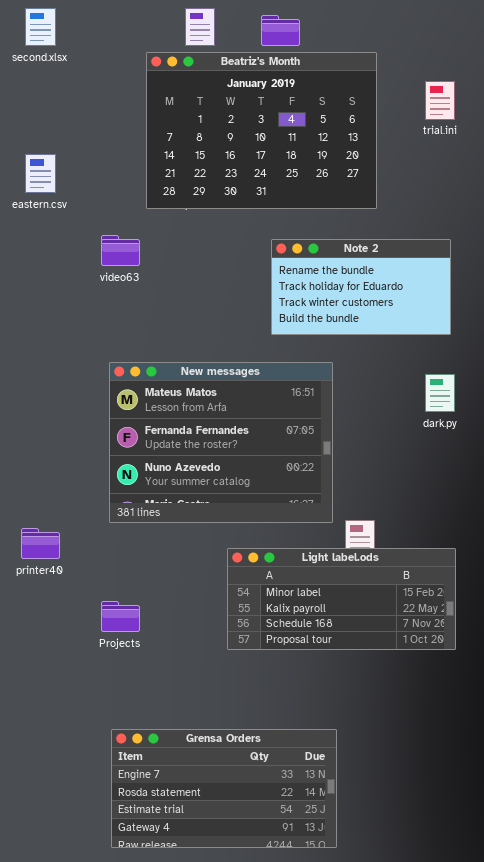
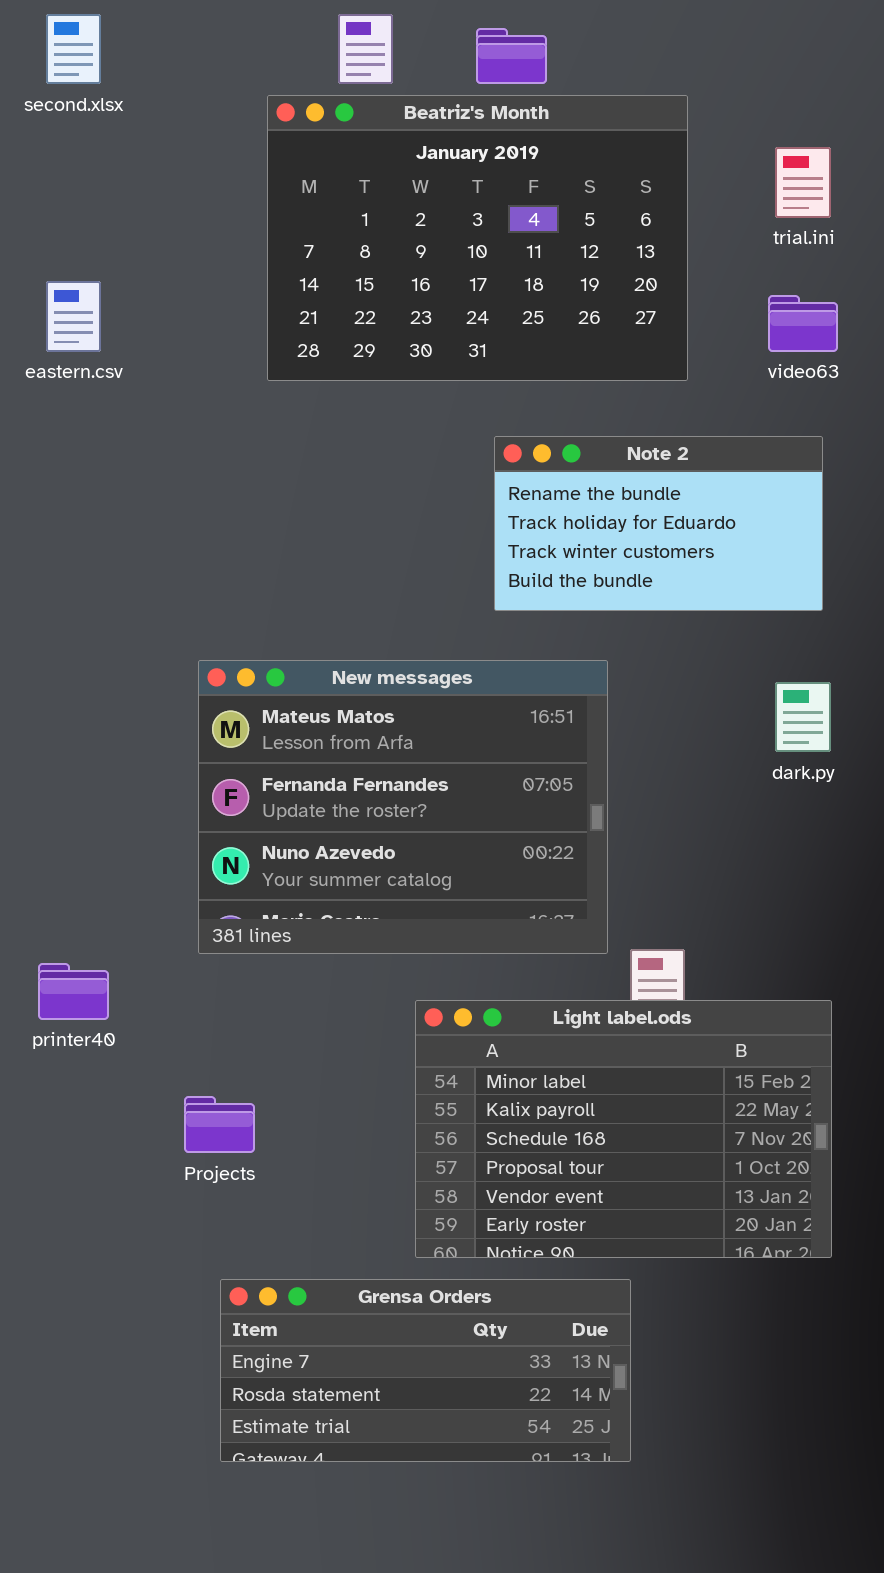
video63: [101,235,140,266] -> [768,295,838,352], moved
Light label.ods: [227,548,456,650] -> [415,1000,832,1258], resized
Grensa Orders: [111,729,337,848] -> [220,1279,631,1462], moved, resized

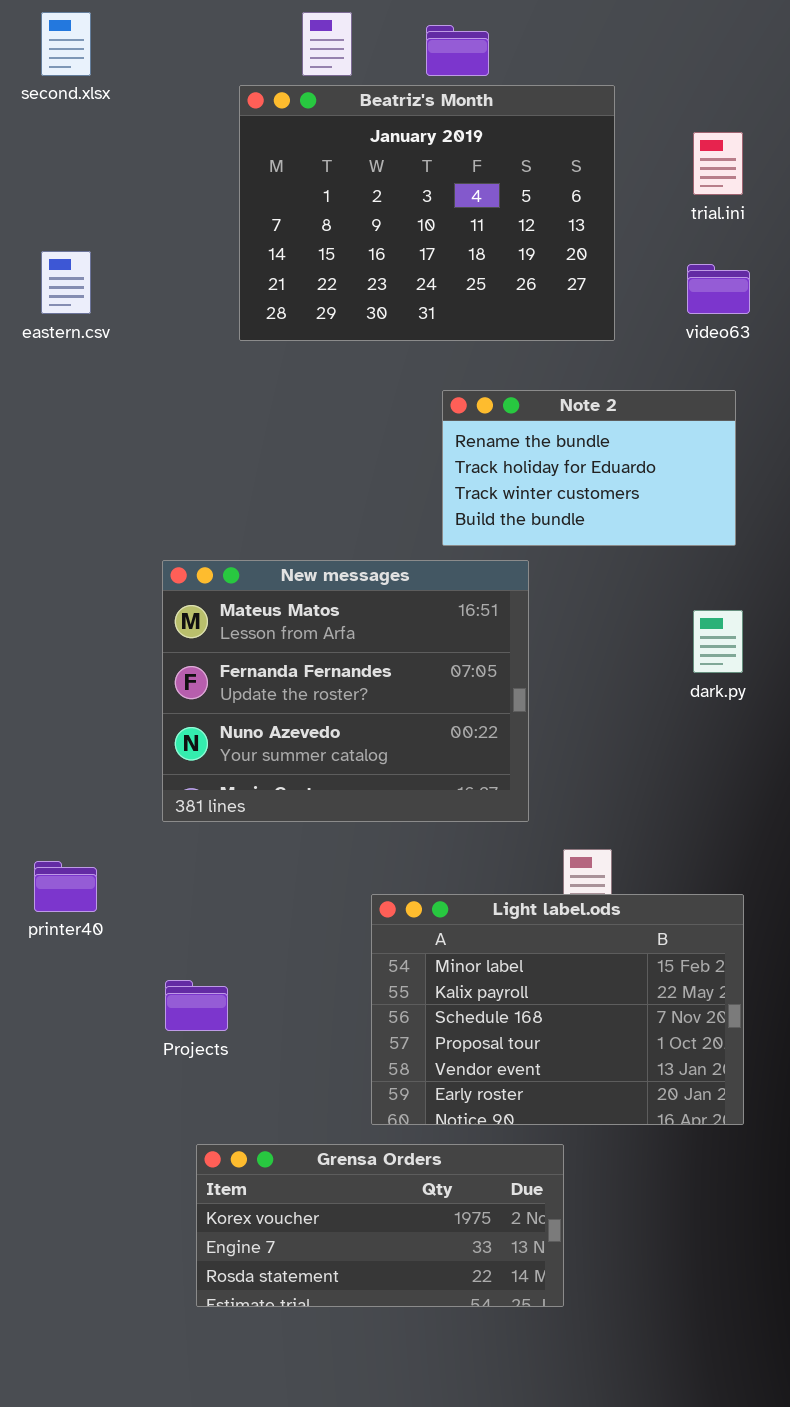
New messages: [198,660,608,954] -> [162,560,529,822], moved
Grensa Orders: [220,1279,631,1462] -> [196,1144,564,1307], scrolled up 1 row

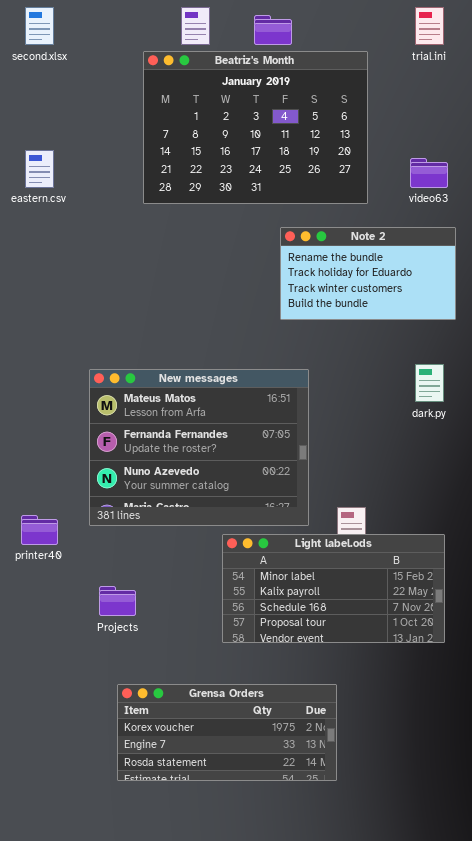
trial.ini: [693,132,743,195] -> [415,7,444,45], moved
Note 2: [442,390,736,546] -> [280,227,456,320], moved
New messages: [162,560,529,822] -> [89,369,309,526], moved
Light label.ods: [371,894,744,1125] -> [222,534,445,643], resized

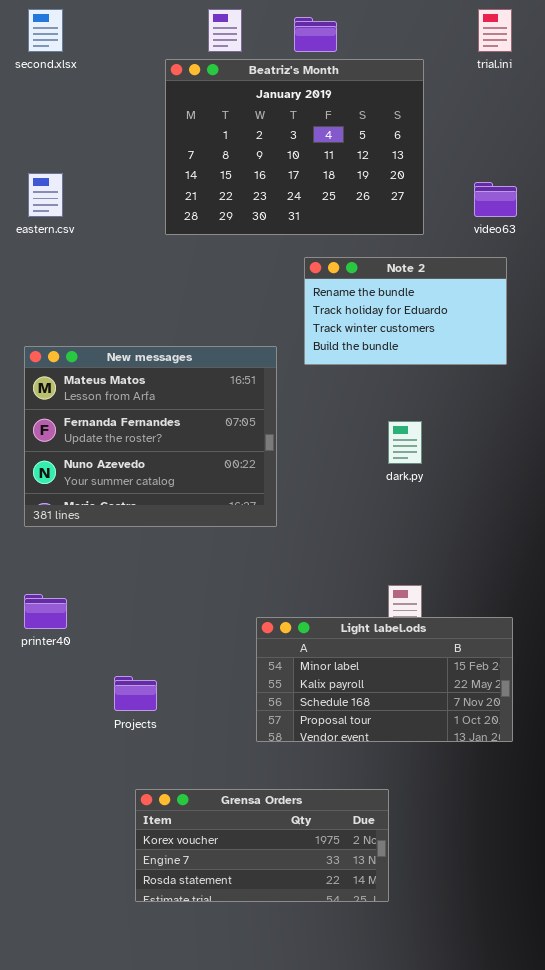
Note 2: [280,227,456,320] -> [304,257,507,365], moved
dark.py: [415,364,444,402] -> [388,421,422,464], moved
New messages: [89,369,309,526] -> [24,346,277,527], moved

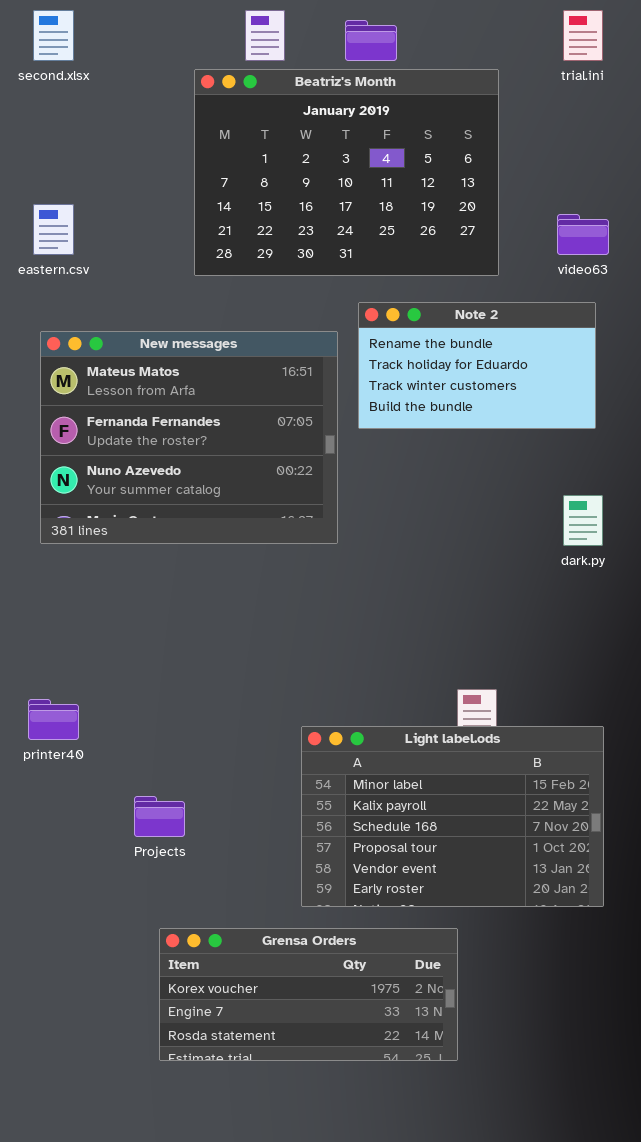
New messages: [24,346,277,527] -> [40,331,338,544], moved
dark.py: [388,421,422,464] -> [563,495,603,546], moved
Light label.ods: [256,617,513,742] -> [301,726,604,907], resized

